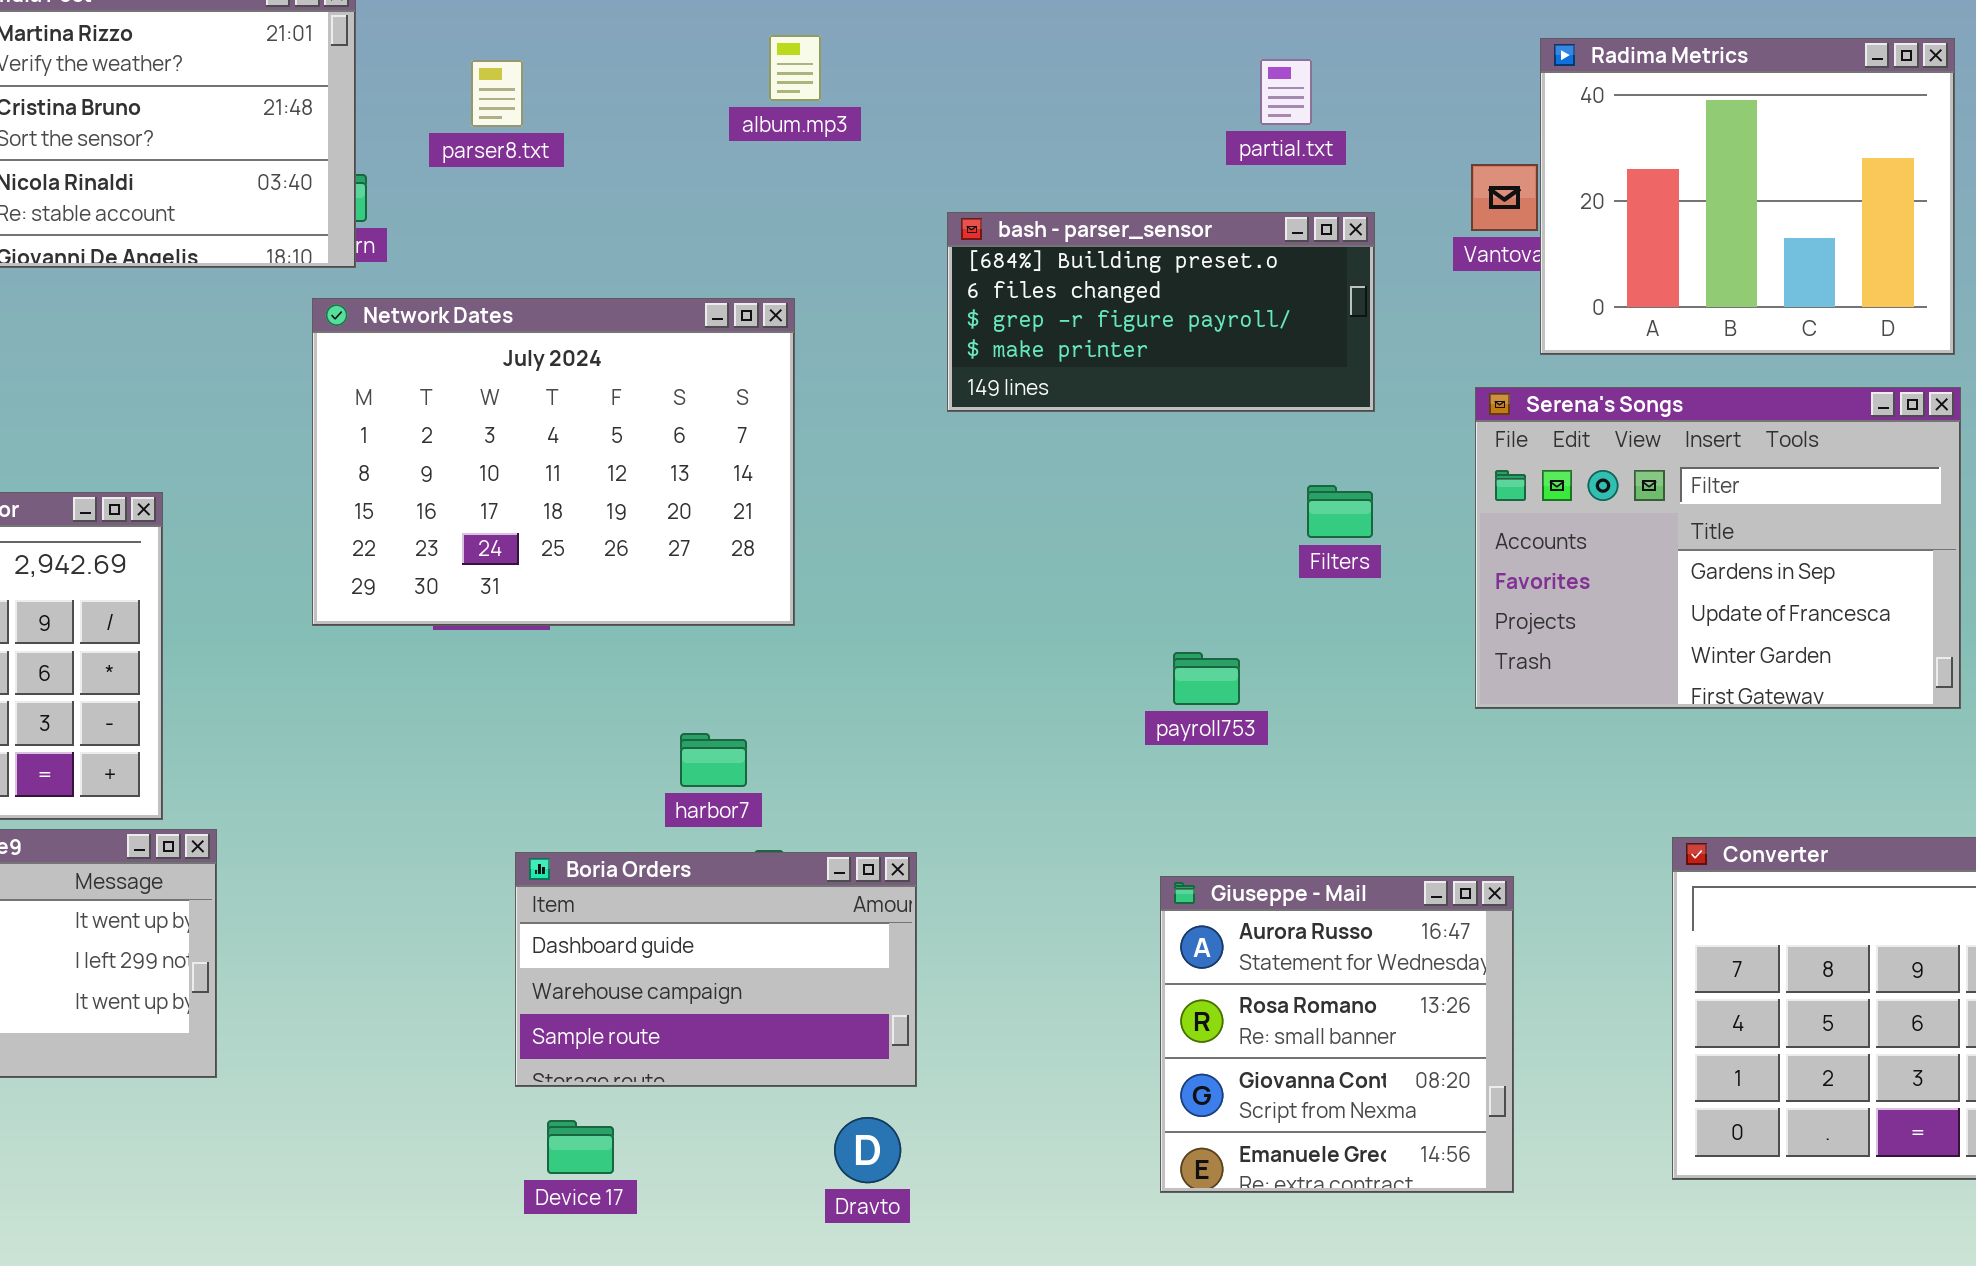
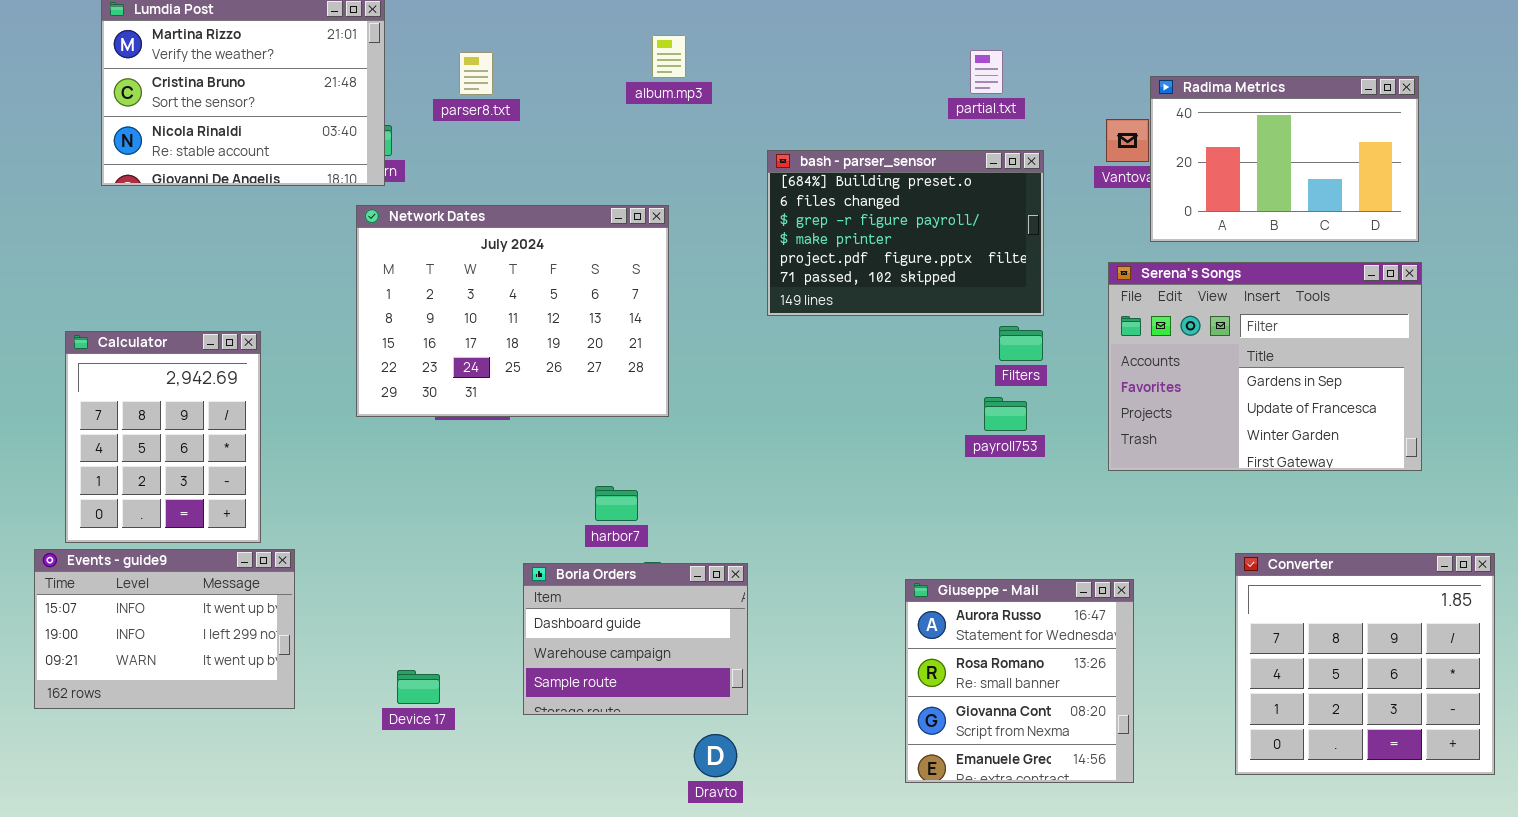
Radima Metrics: [1540,38,1955,355] -> [1150,76,1419,242], resized
bash - parser_sensor: [947,212,1375,412] -> [767,150,1044,316], resized
payroll753: [1173,652,1240,705] -> [984,397,1027,431], moved
Boria Orders: [515,852,917,1087] -> [523,563,748,715], resized
Device 17: [547,1120,614,1174] -> [397,670,440,704], moved

